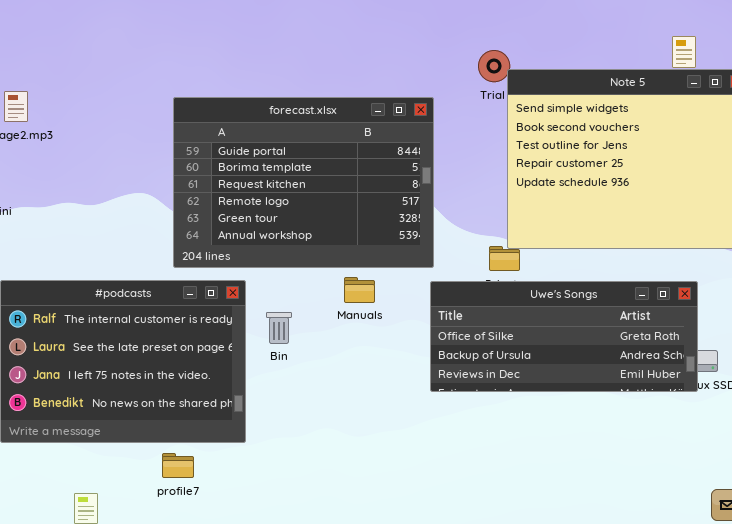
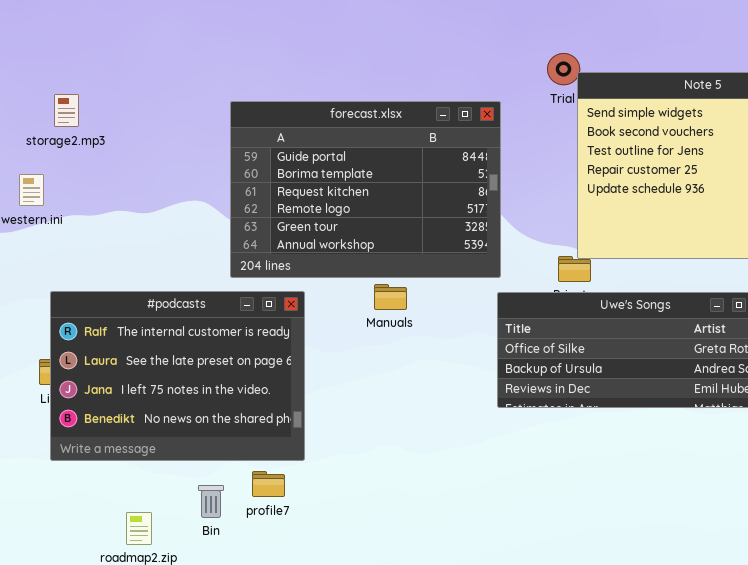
Manuals: [344,277,375,303] -> [374,284,407,310], moved
Bin: [266,312,292,344] -> [198,485,224,518], moved
profile7: [162,453,194,478] -> [252,471,285,497], moved

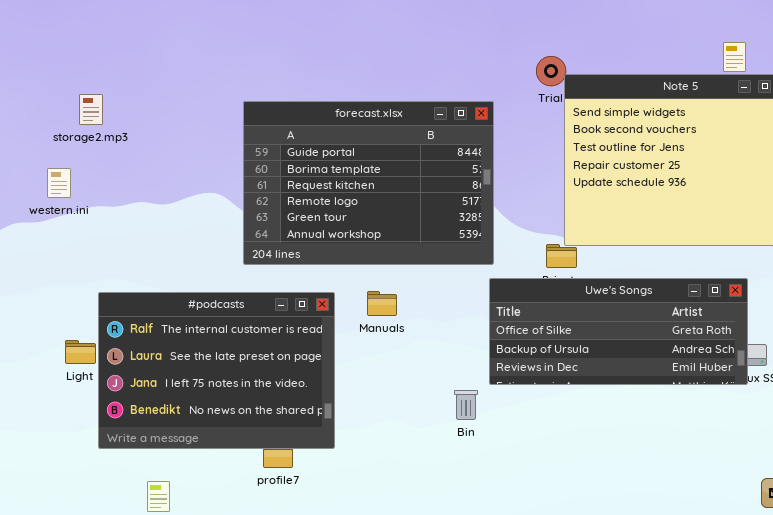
Manuals: [374,284,407,310] -> [367,291,397,316], moved
#podcasts: [50,291,305,461] -> [98,292,335,449], moved
Bin: [198,485,224,518] -> [454,390,478,420], moved

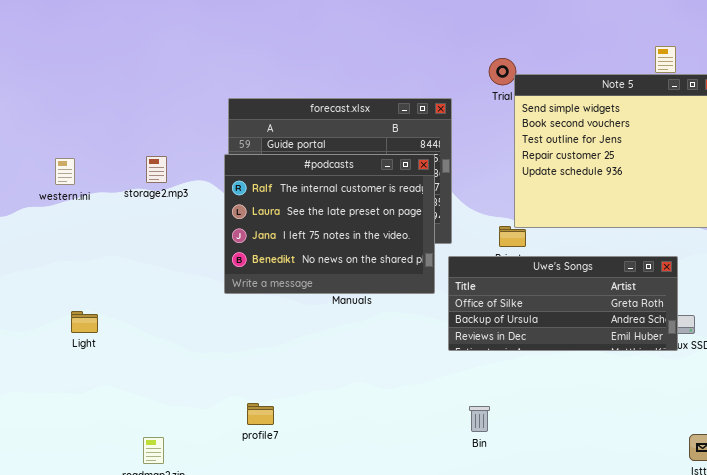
storage2.mp3: [79,94,103,125] -> [146,156,167,183], moved
#podcasts: [98,292,335,449] -> [224,154,435,294], moved
Bin: [454,390,478,420] -> [469,406,490,432], moved

